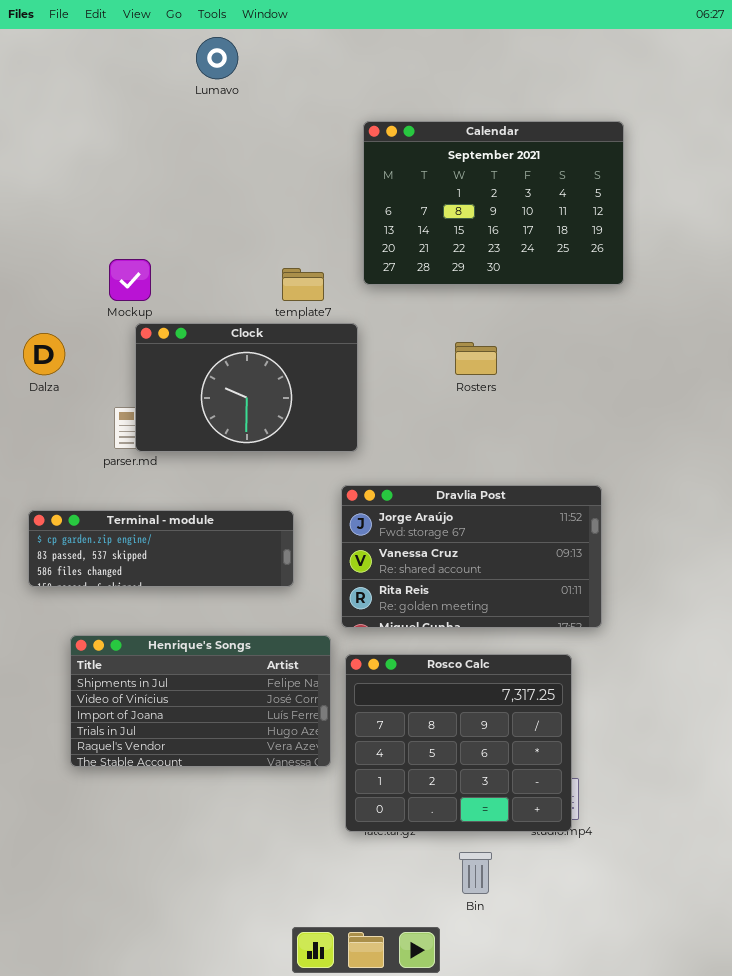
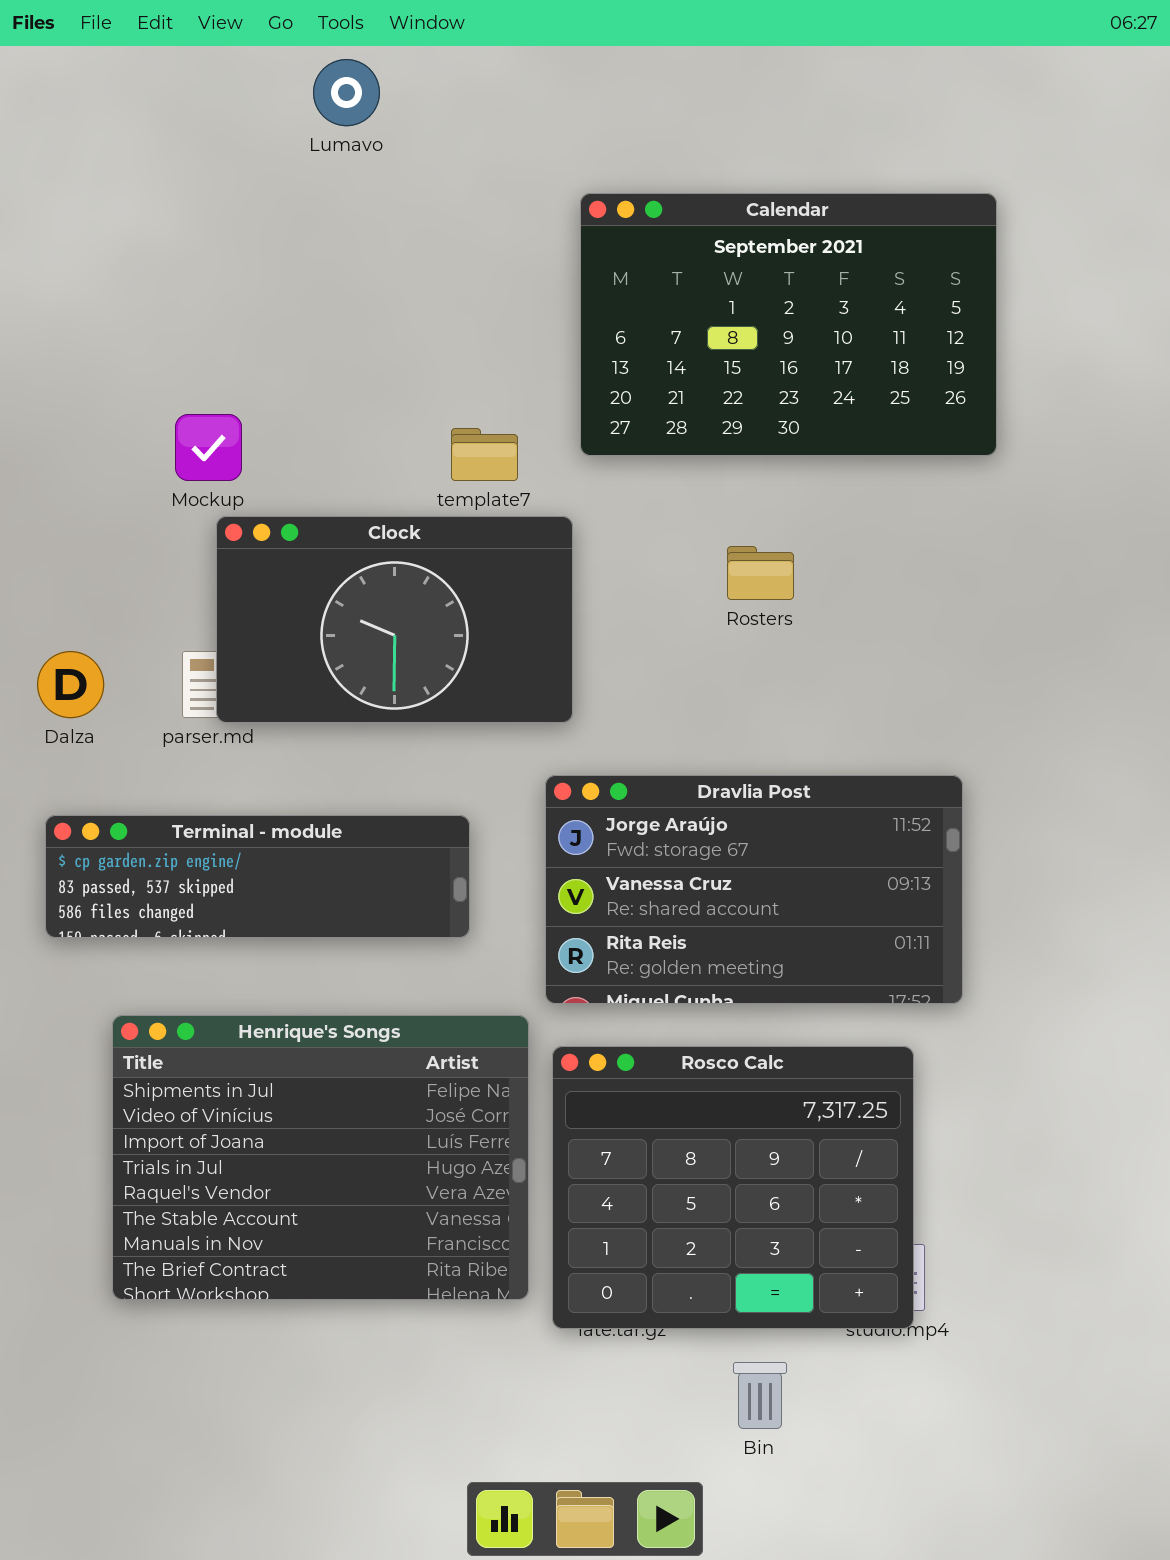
Dalza: [23,333,65,375] -> [37,651,104,718], moved
Henrique's Songs: [70,635,331,767] -> [112,1015,529,1300], resized

